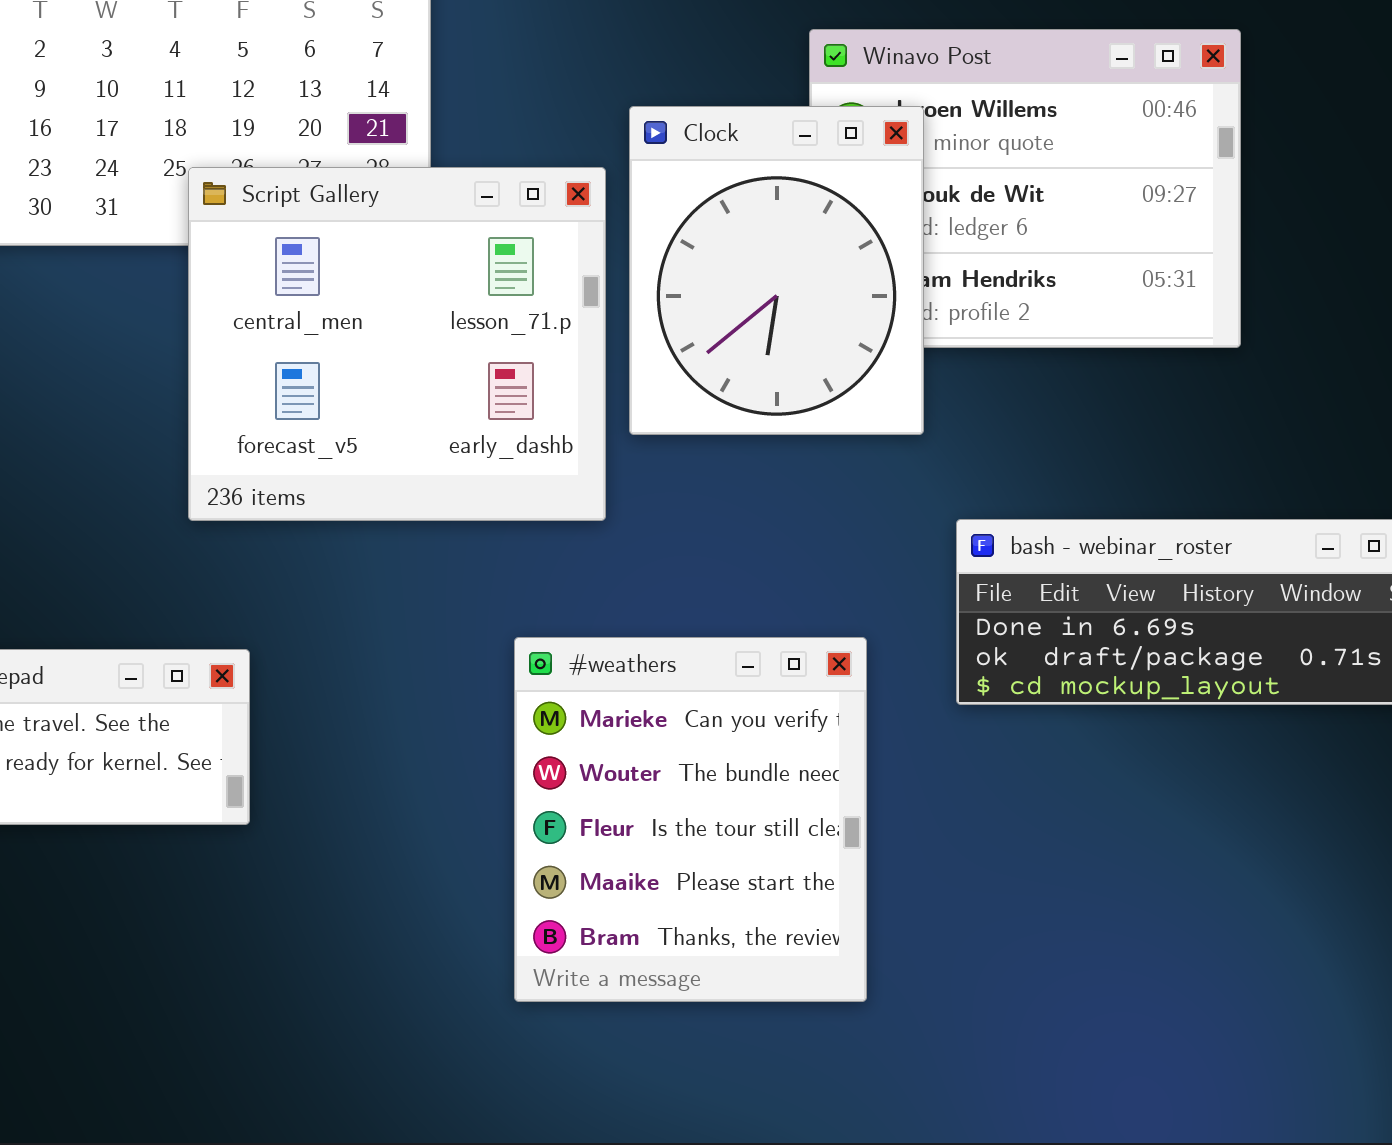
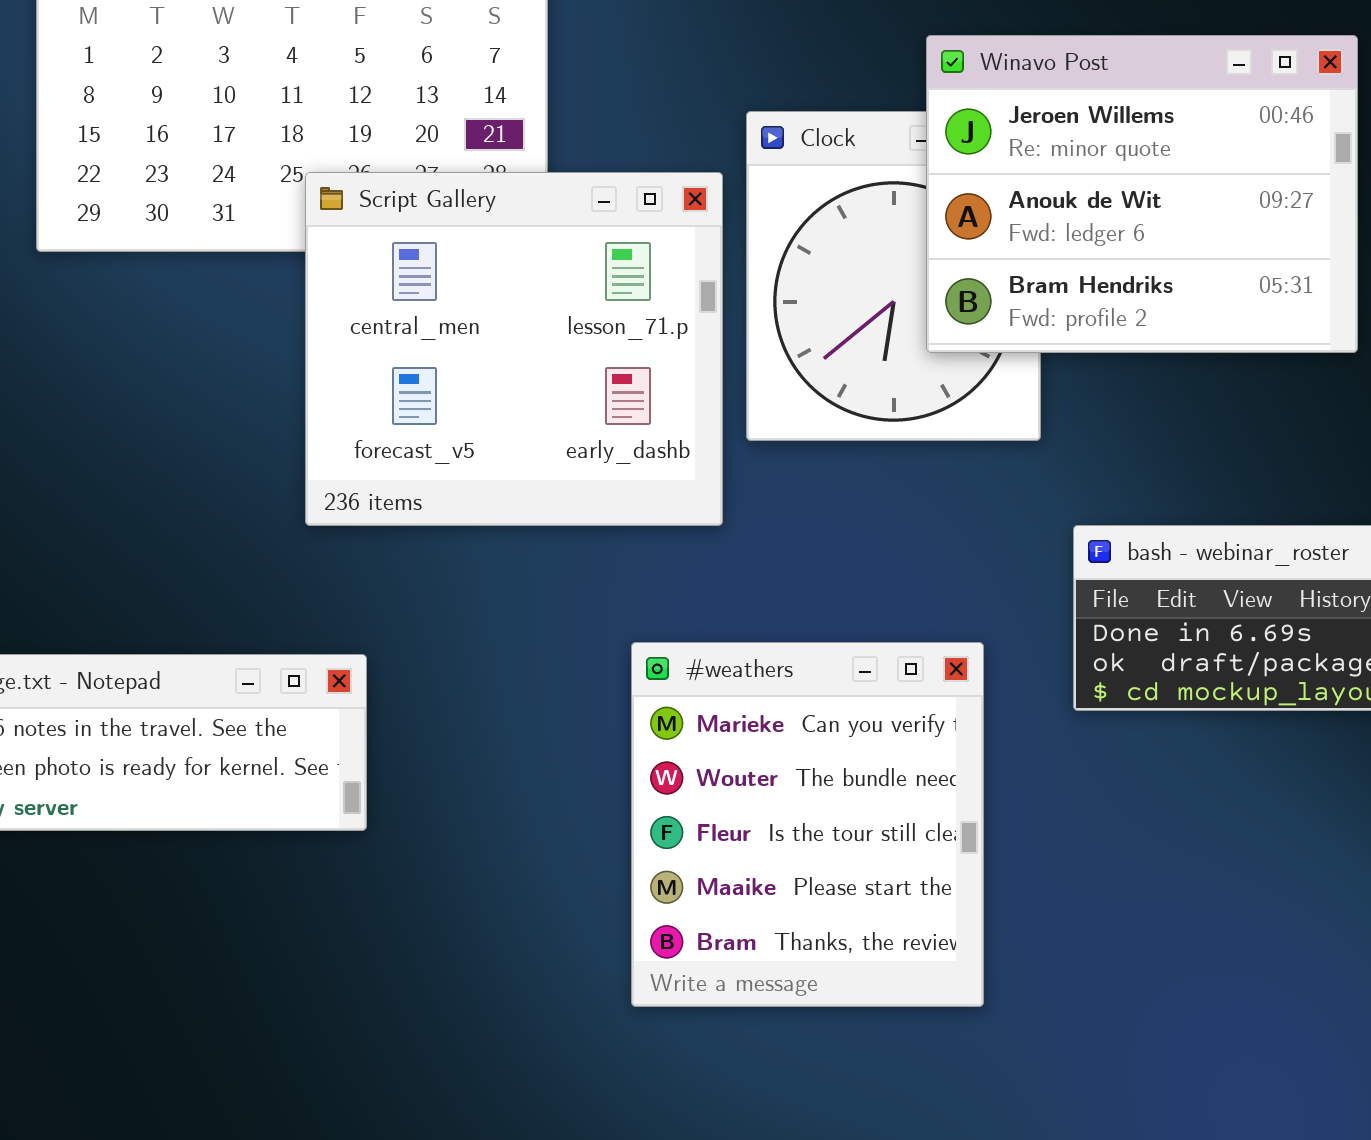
Winavo Post: [809,29,1241,348] -> [926,35,1358,353], raised

